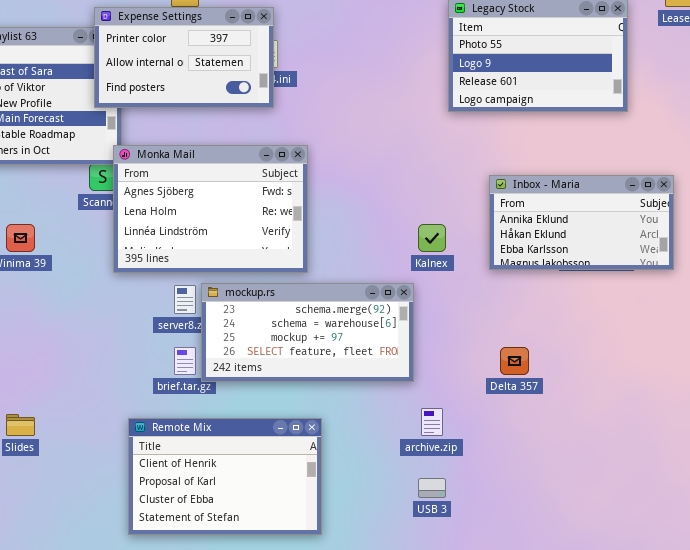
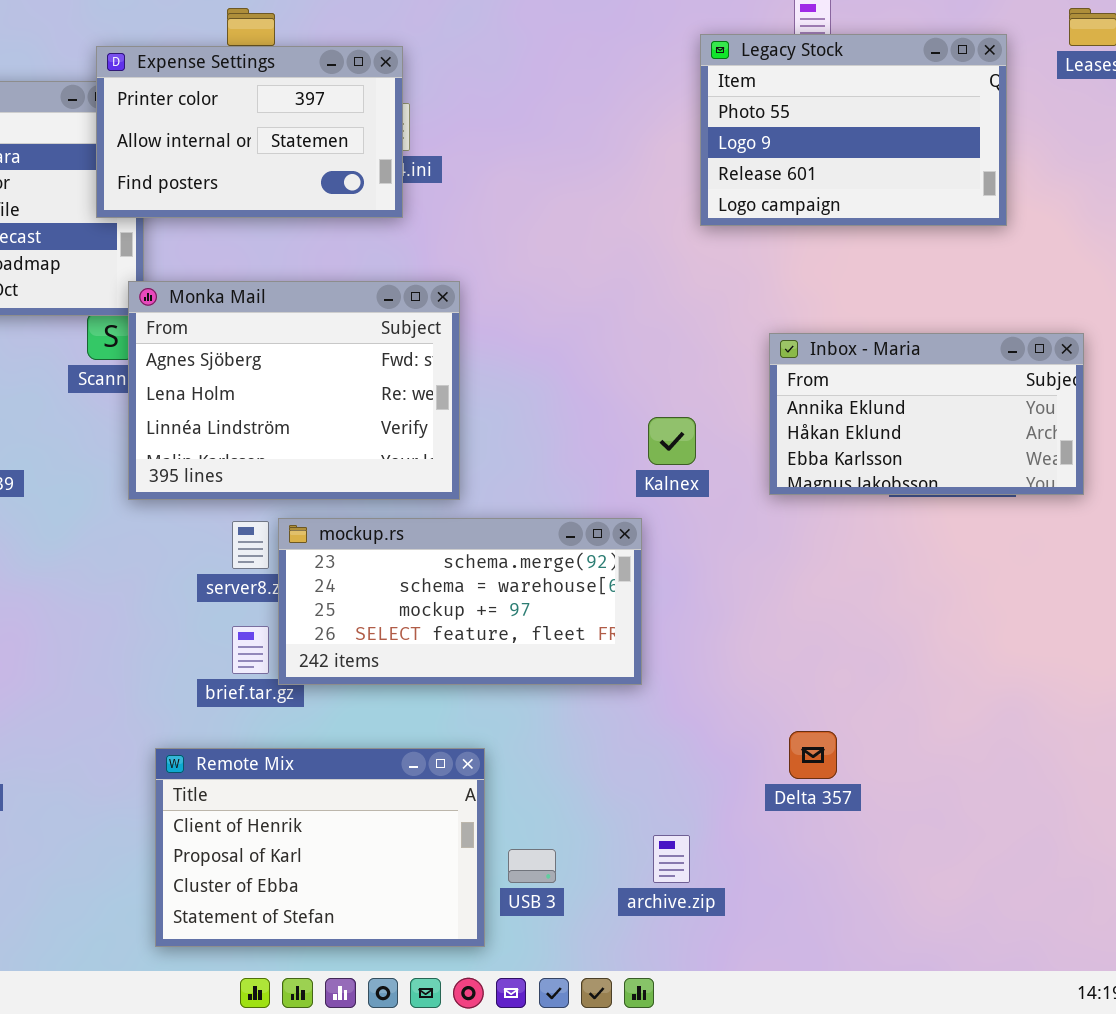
Delta 357: [500,347,529,375] -> [789,731,837,779], moved
archive.zip: [421,408,443,436] -> [653,835,690,883], moved
USB 3: [418,478,446,498] -> [508,849,556,883], moved

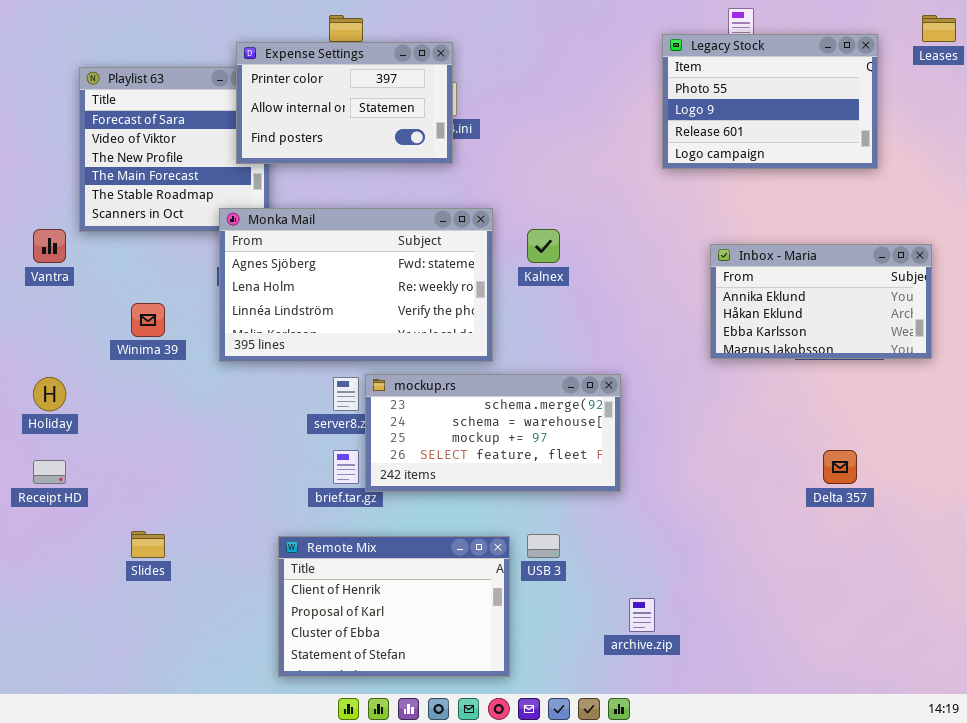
Monka Mail: [128,281,460,500] -> [219,208,493,362], resized
Kalnex: [648,417,696,465] -> [527,229,560,263], moved
Delta 357: [789,731,837,779] -> [823,450,857,484], moved
USB 3: [508,849,556,883] -> [527,534,560,558], moved

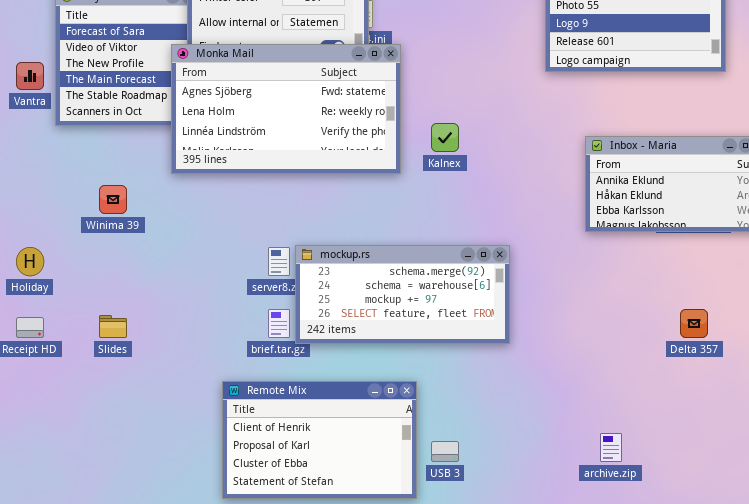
Monka Mail: [219,208,493,362] -> [171,44,401,174], moved
Vantra: [33,229,66,263] -> [16,62,44,90], moved
Slides: [131,531,165,558] -> [99,315,127,338], moved
USB 3: [527,534,560,558] -> [431,441,459,462], moved
archive.zip: [629,598,655,632] -> [600,433,622,462], moved

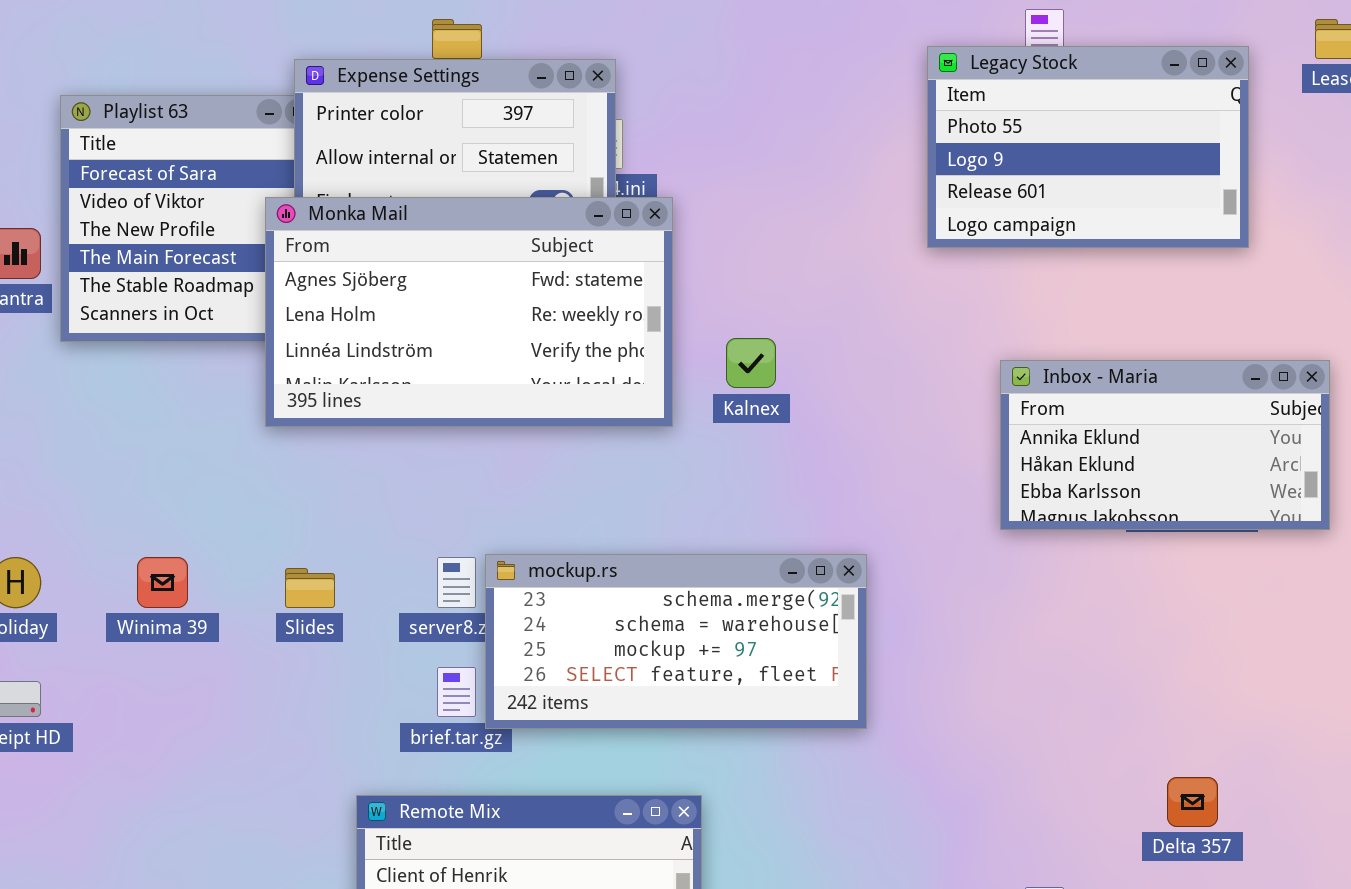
Winima 39: [99,185,127,214] -> [137,557,188,608], moved
Delta 357: [680,309,708,338] -> [1167,777,1218,827], moved
Slides: [99,315,127,338] -> [285,568,335,608], moved

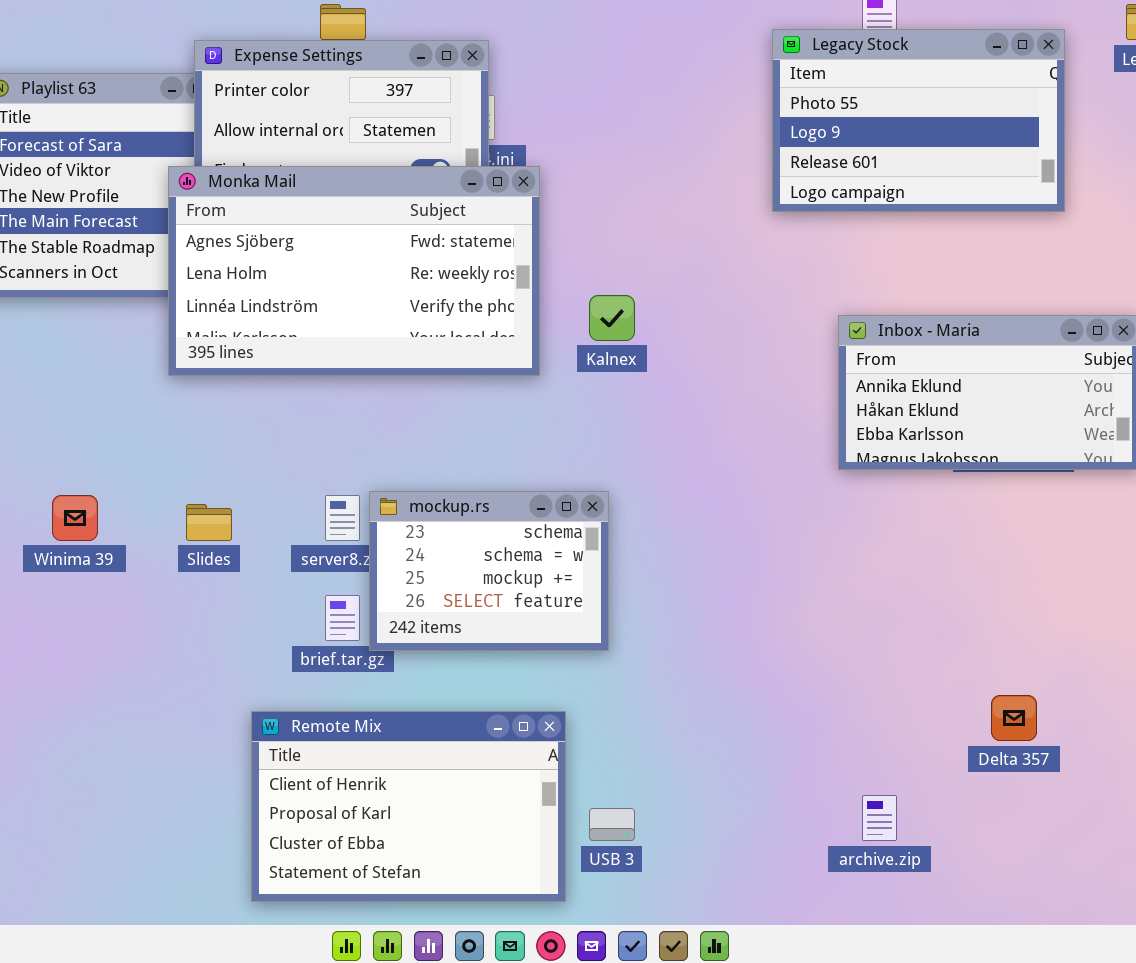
mockup.rs: [485,554,867,729] -> [369,491,609,651], resized

